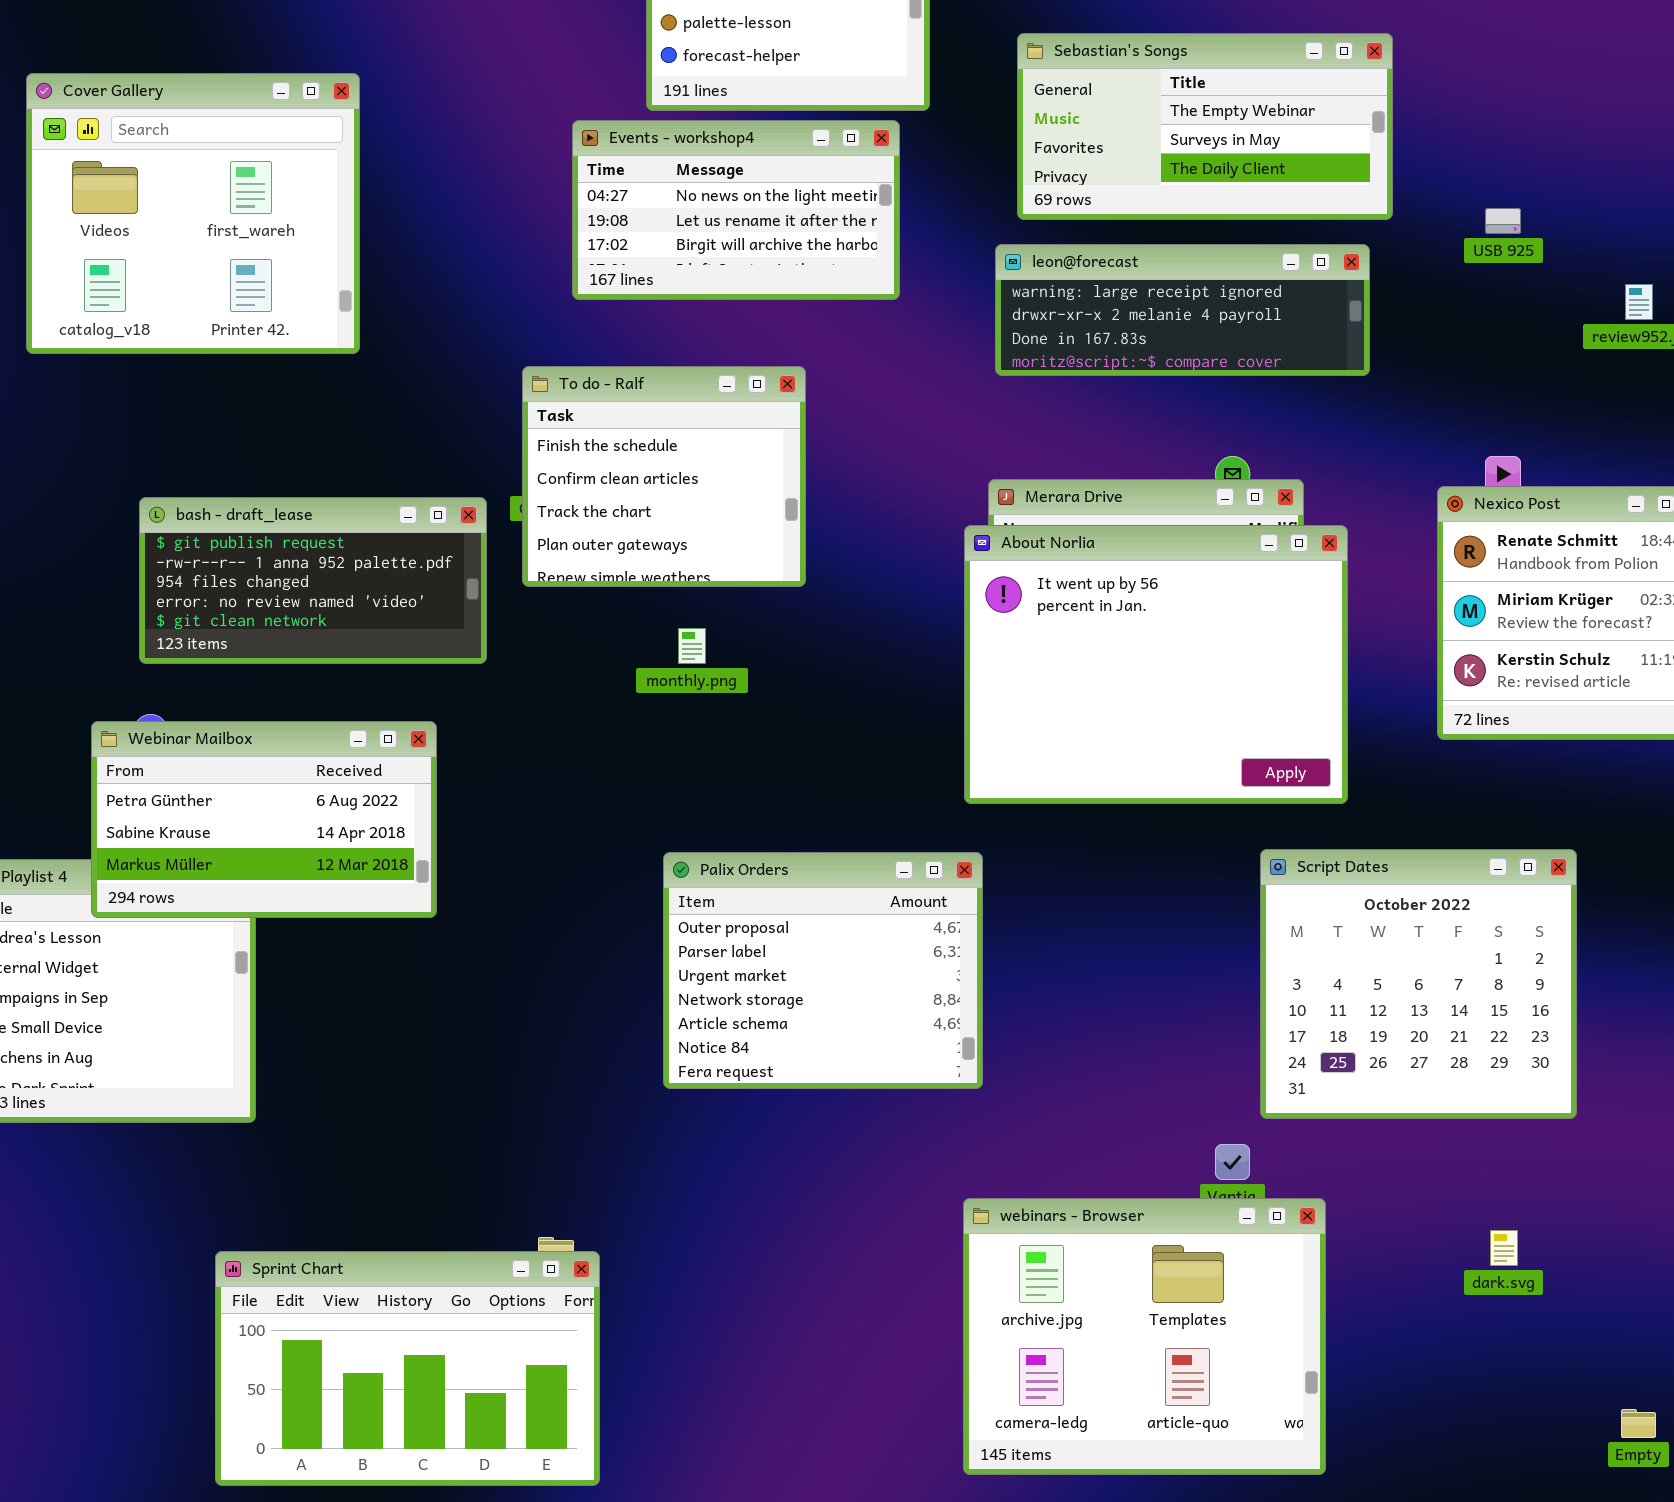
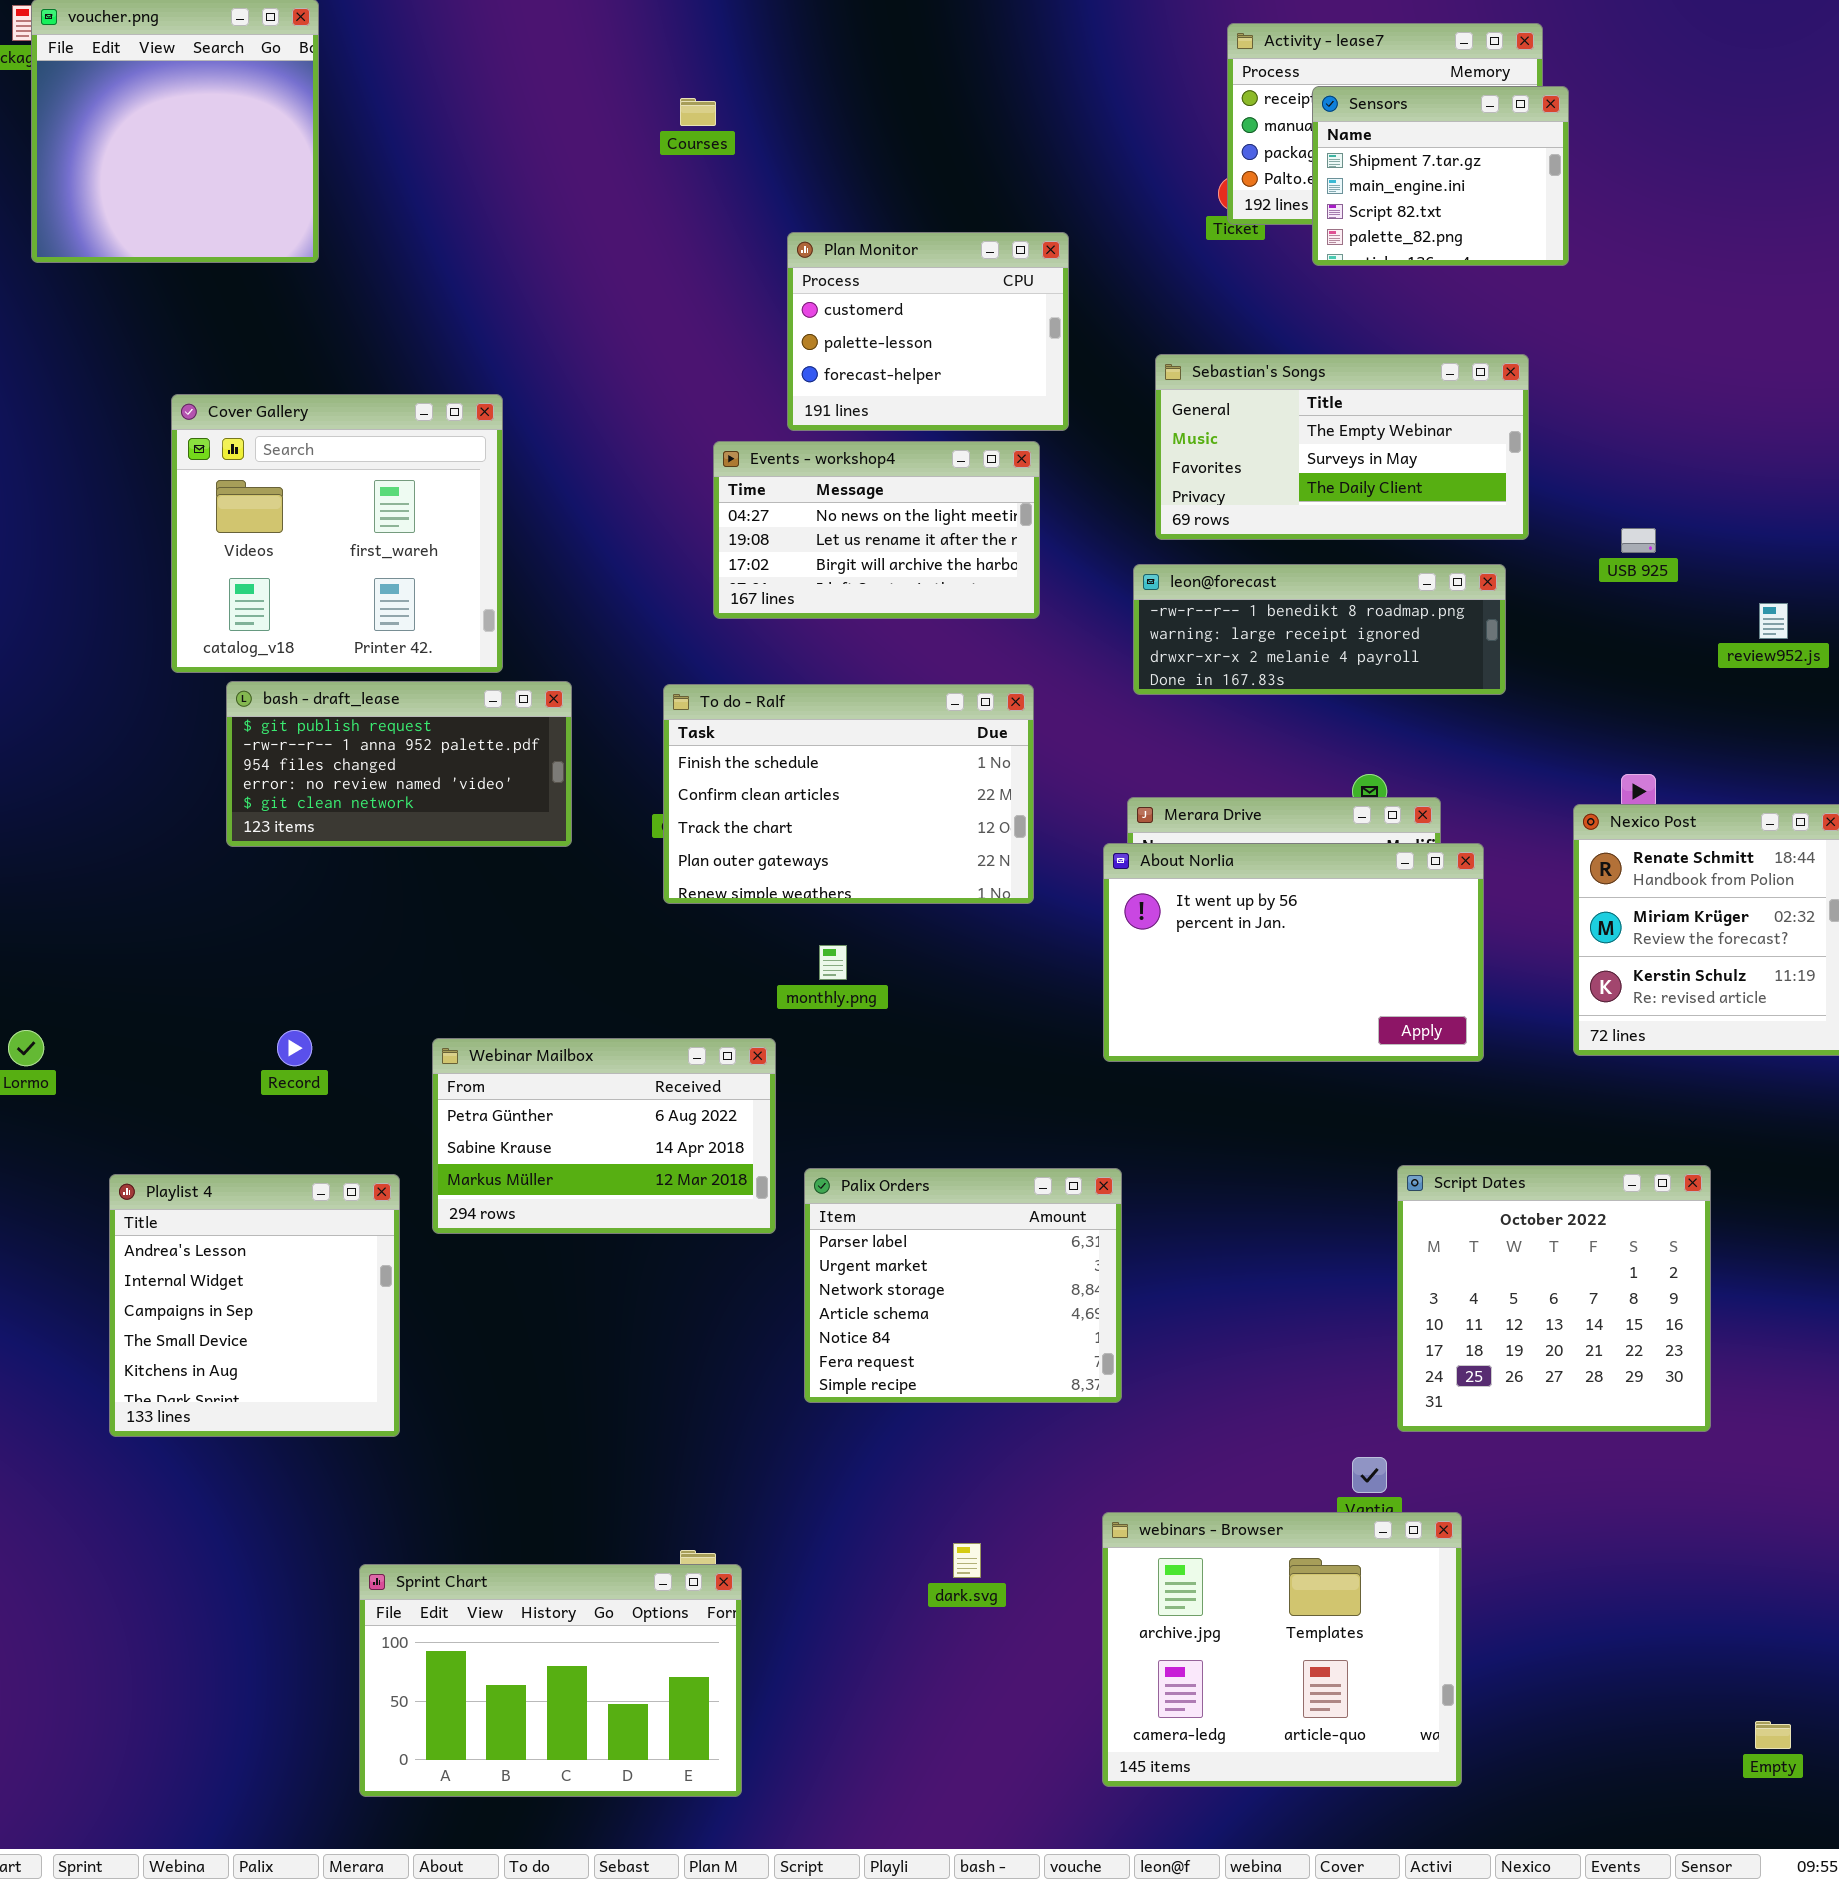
leon@forecast: [995,244,1370,376] -> [1133,564,1506,695], scrolled up 1 row
To do - Ralf: [522,366,806,587] -> [663,684,1034,904], resized
bash - draft_lease: [139,497,487,664] -> [226,681,572,847], moved
About Norlia: [964,525,1348,804] -> [1103,843,1484,1062], resized
Webinar Mailbox: [91,721,437,918] -> [432,1038,776,1234], moved
Palix Orders: [663,852,983,1089] -> [804,1168,1122,1403], scrolled down 1 row
dark.svg: [1490,1230,1518,1266] -> [953,1543,981,1578], moved

